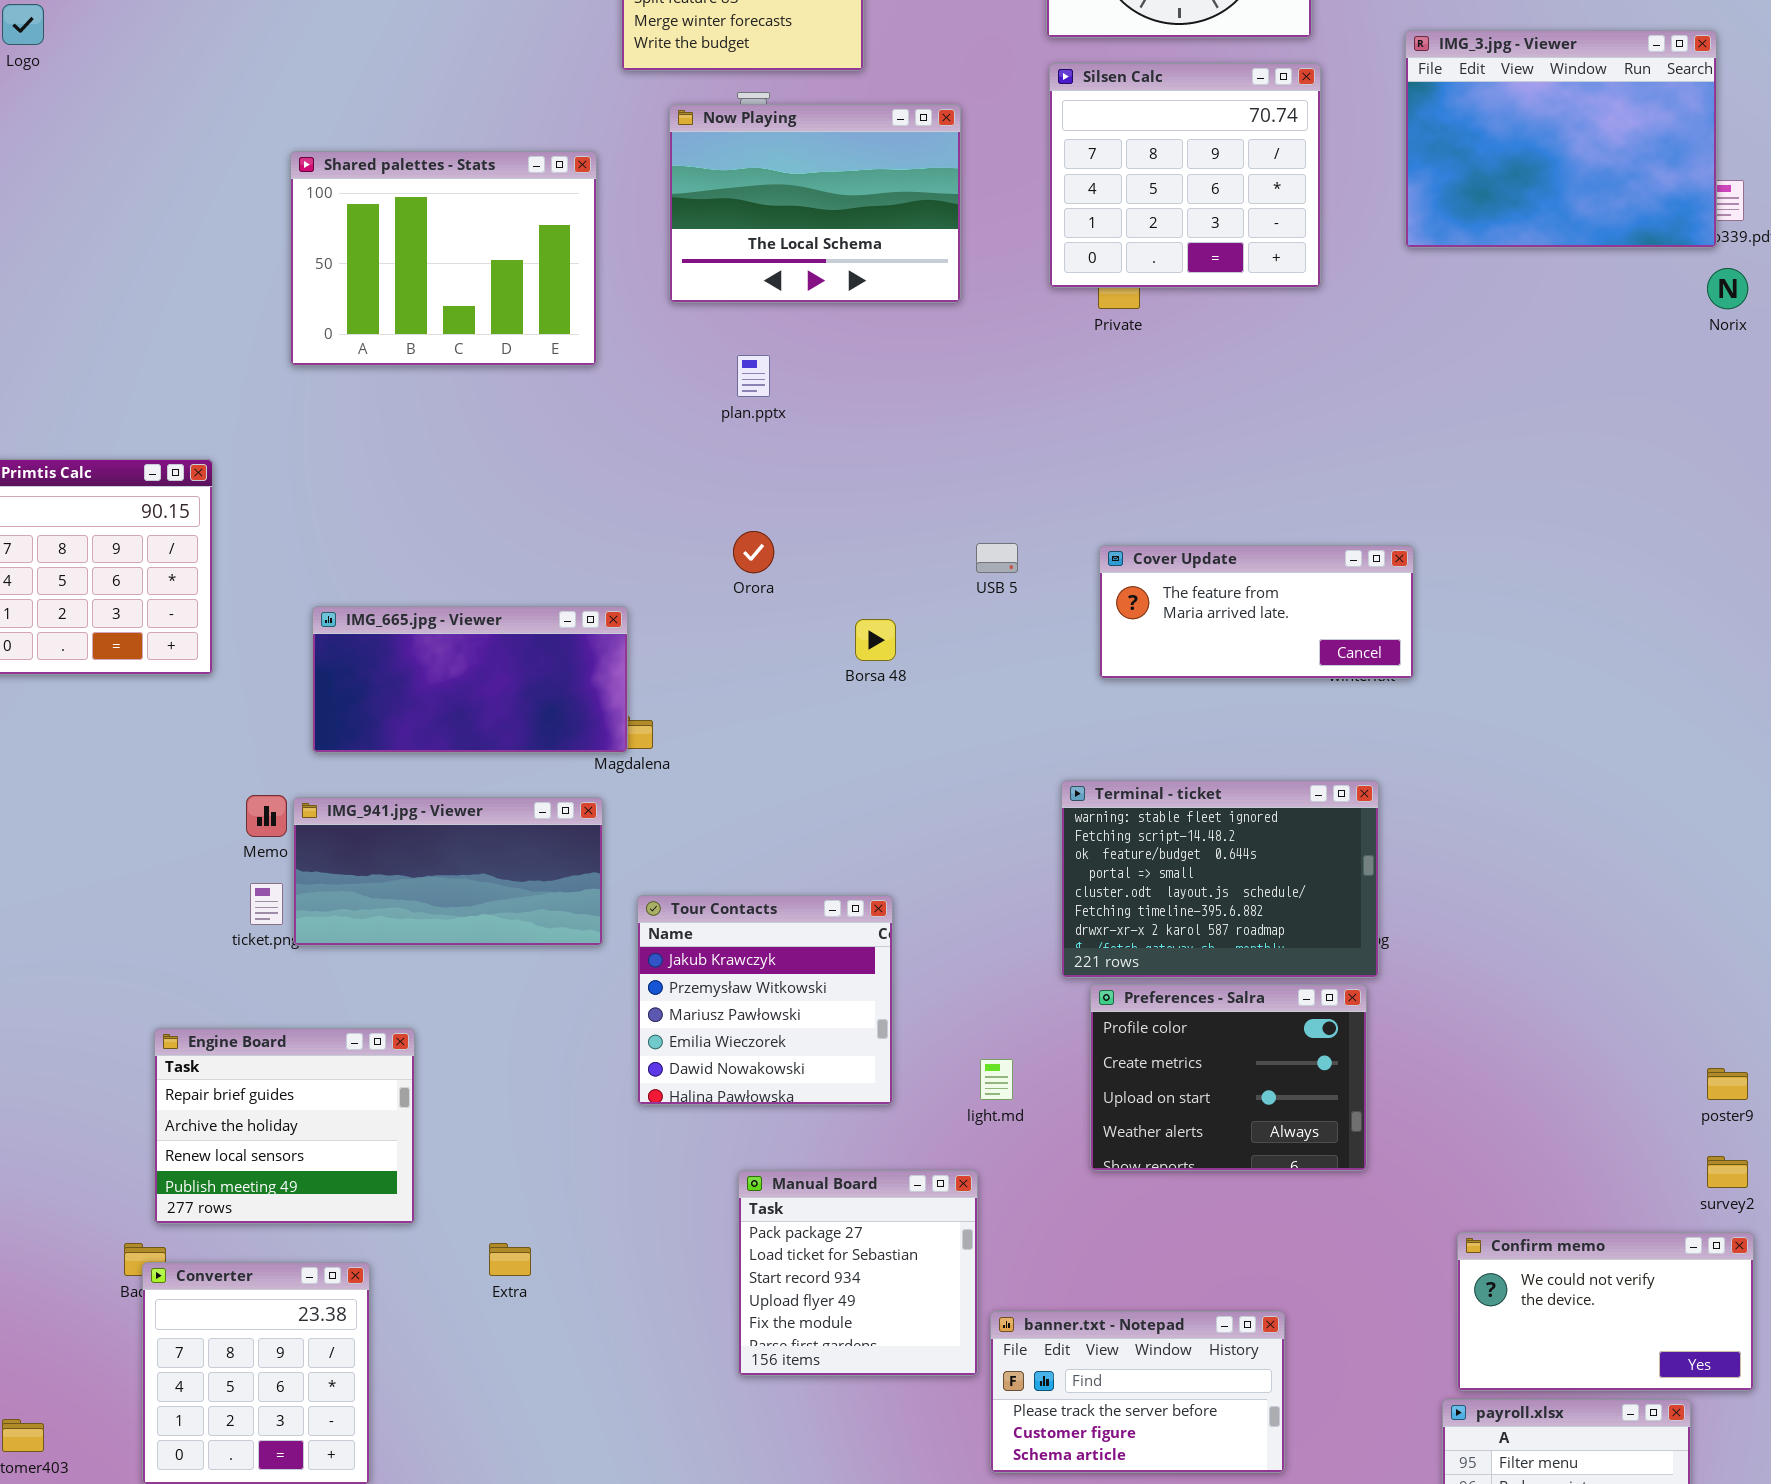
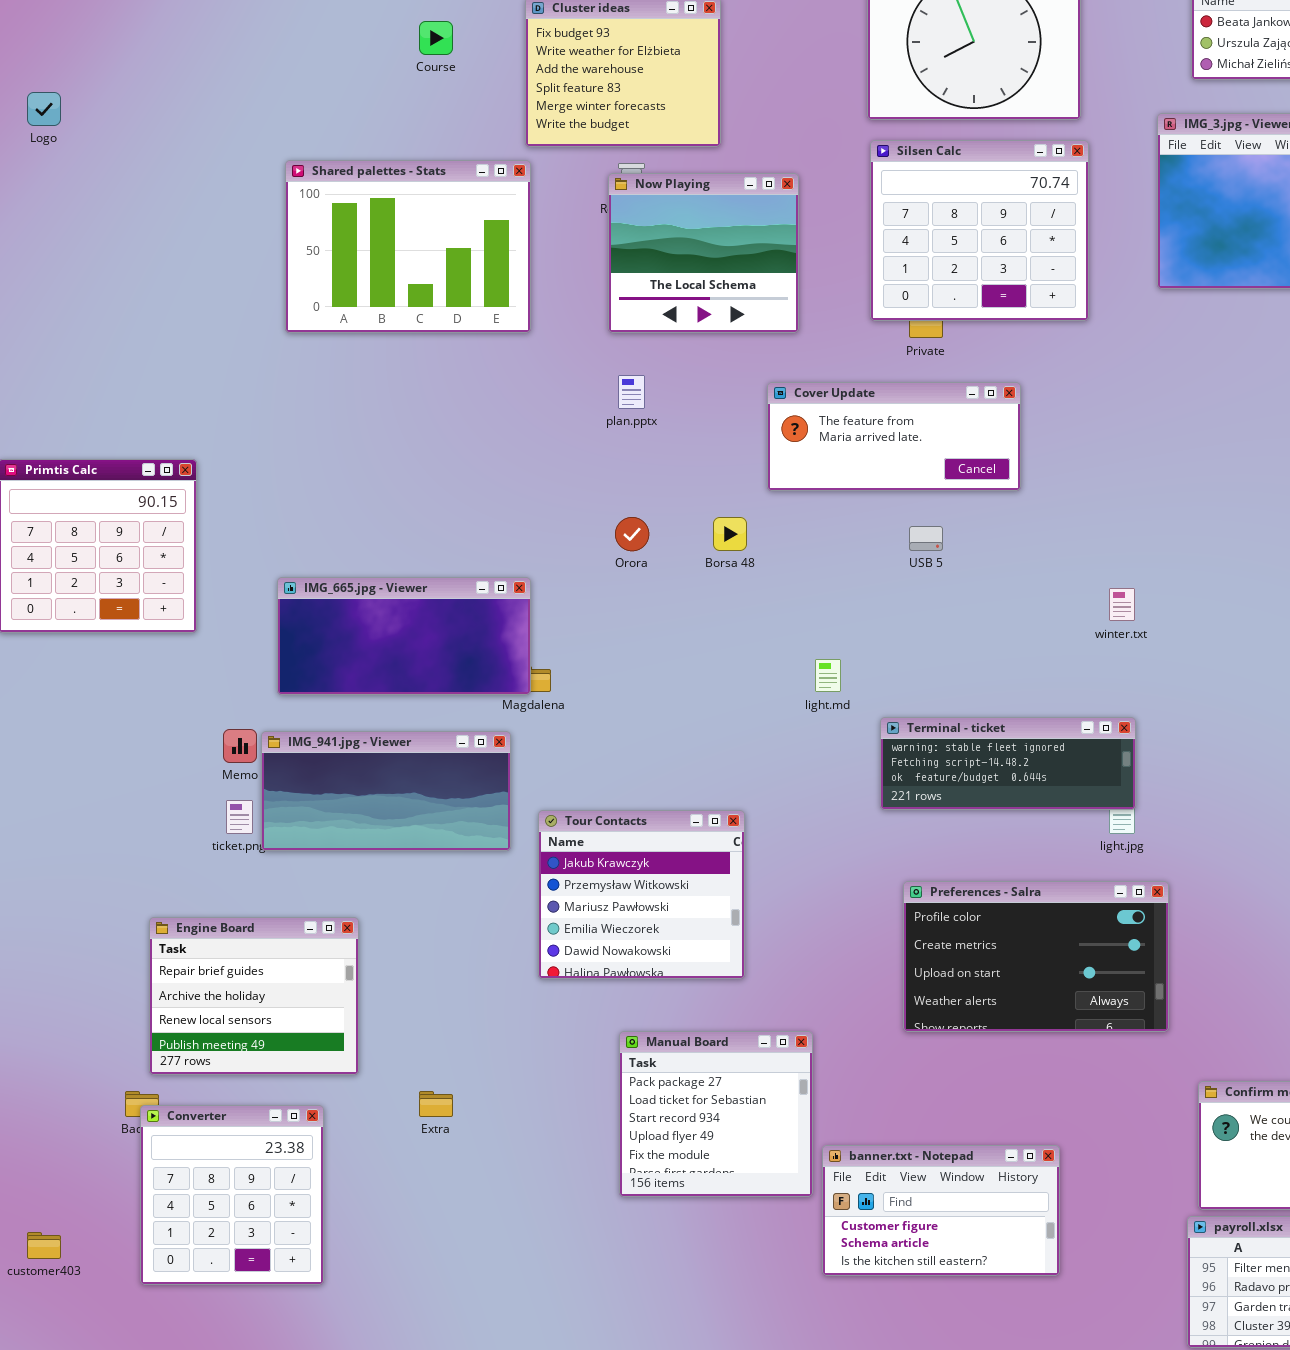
Now Playing: [669,104,961,303] -> [608,173,799,333], resized
Shared palettes - Stats: [290,151,597,366] -> [285,160,531,333], moved
USB 5: [976,543,1018,573] -> [909,526,943,551], moved
Cover Update: [1099,545,1414,679] -> [767,382,1021,491], moved
Borsa 48: [855,619,896,661] -> [713,517,747,551], moved
Terminal - ticket: [1061,780,1379,978] -> [880,717,1136,810], resized
Preferences - Salra: [1090,984,1367,1171] -> [903,881,1169,1032], resized
light.md: [980,1059,1013,1100] -> [815,659,841,692], moved
banner.txt - Notepad: [990,1311,1285,1473] -> [822,1145,1060,1276], scrolled down 1 row

